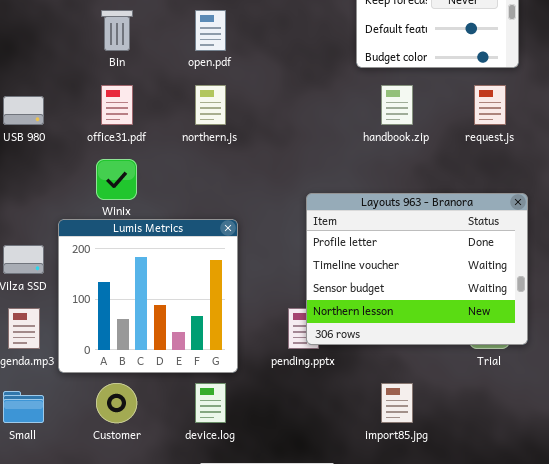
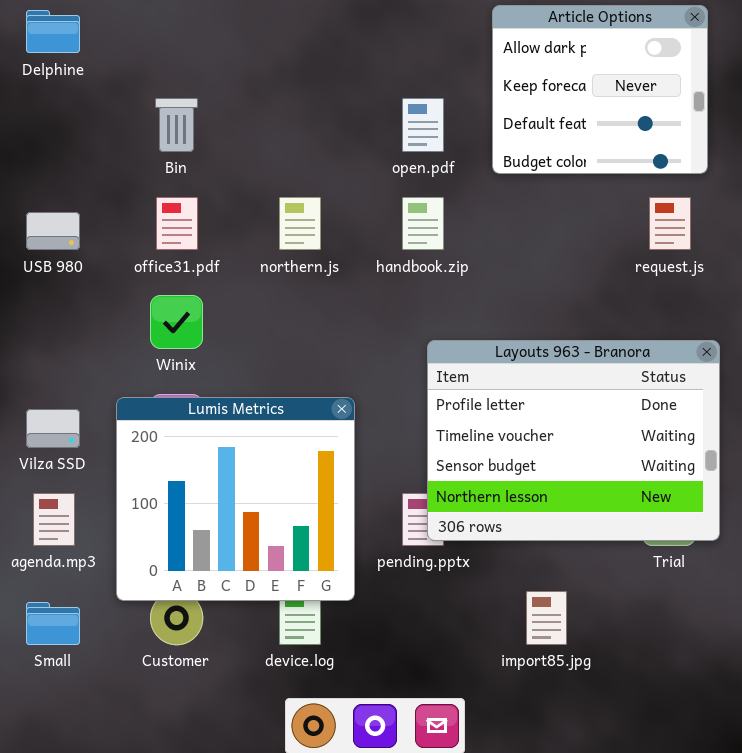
open.pdf: [195,10,226,51] -> [402,98,444,152], moved
handbook.zip: [381,85,413,125] -> [402,197,444,250], moved
Lumis Metrics: [58,219,238,373] -> [116,397,355,601], moved

